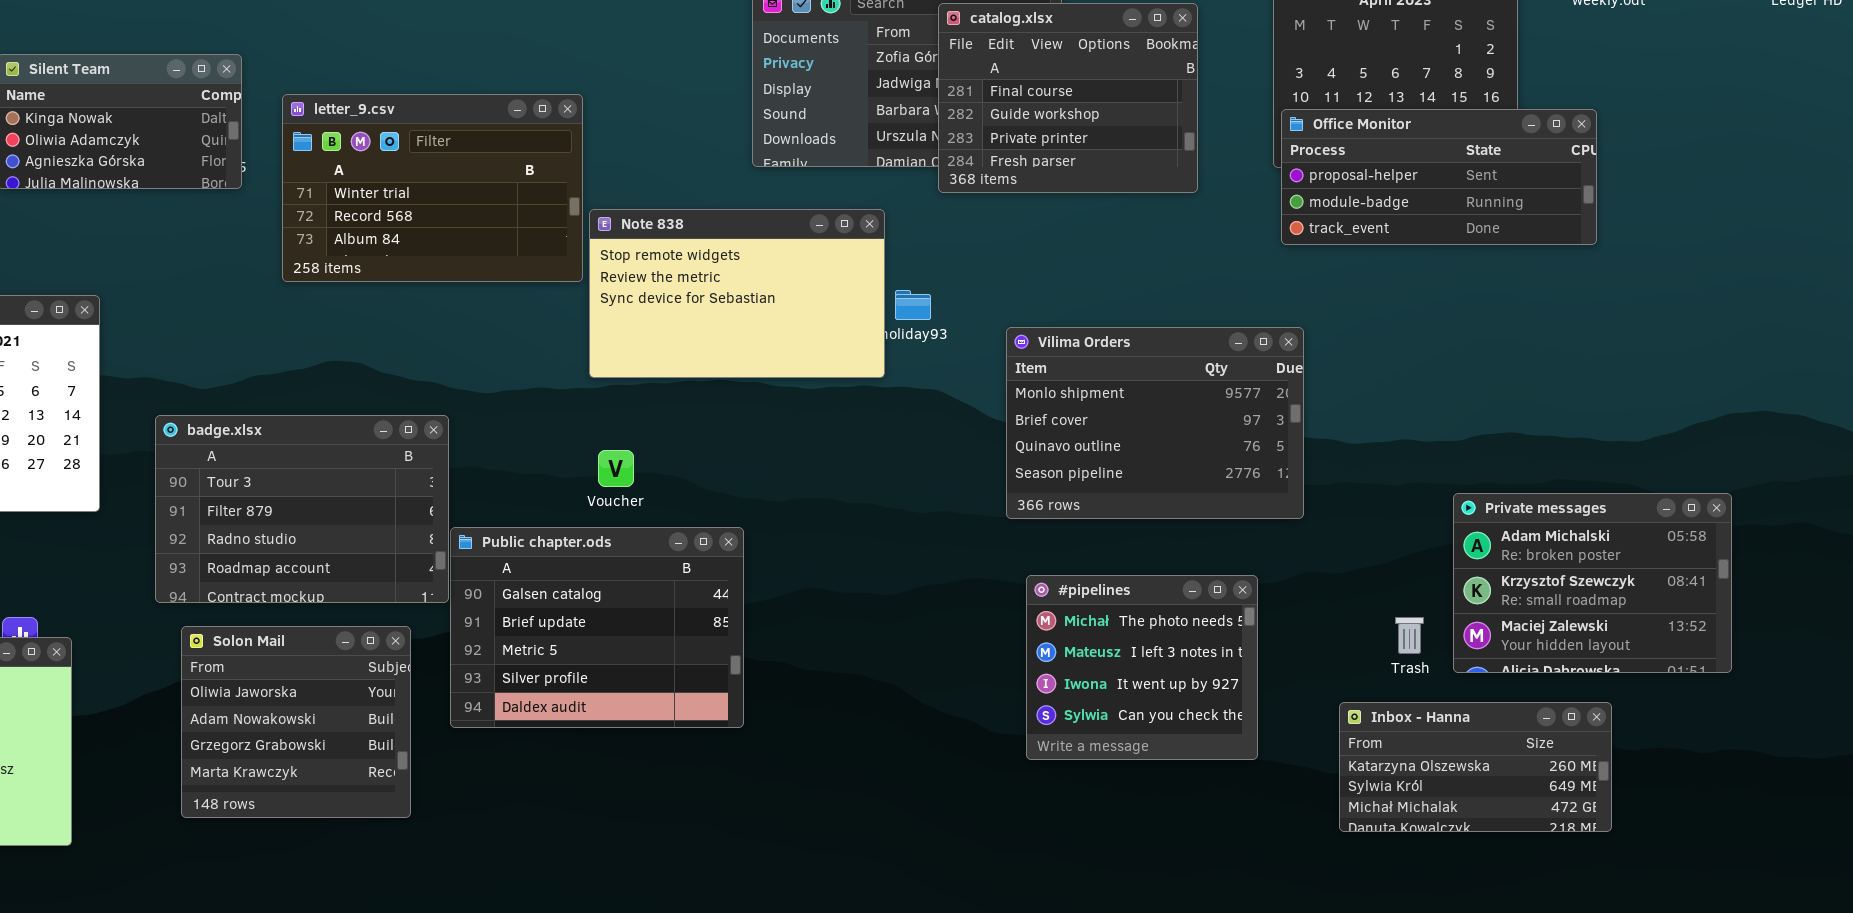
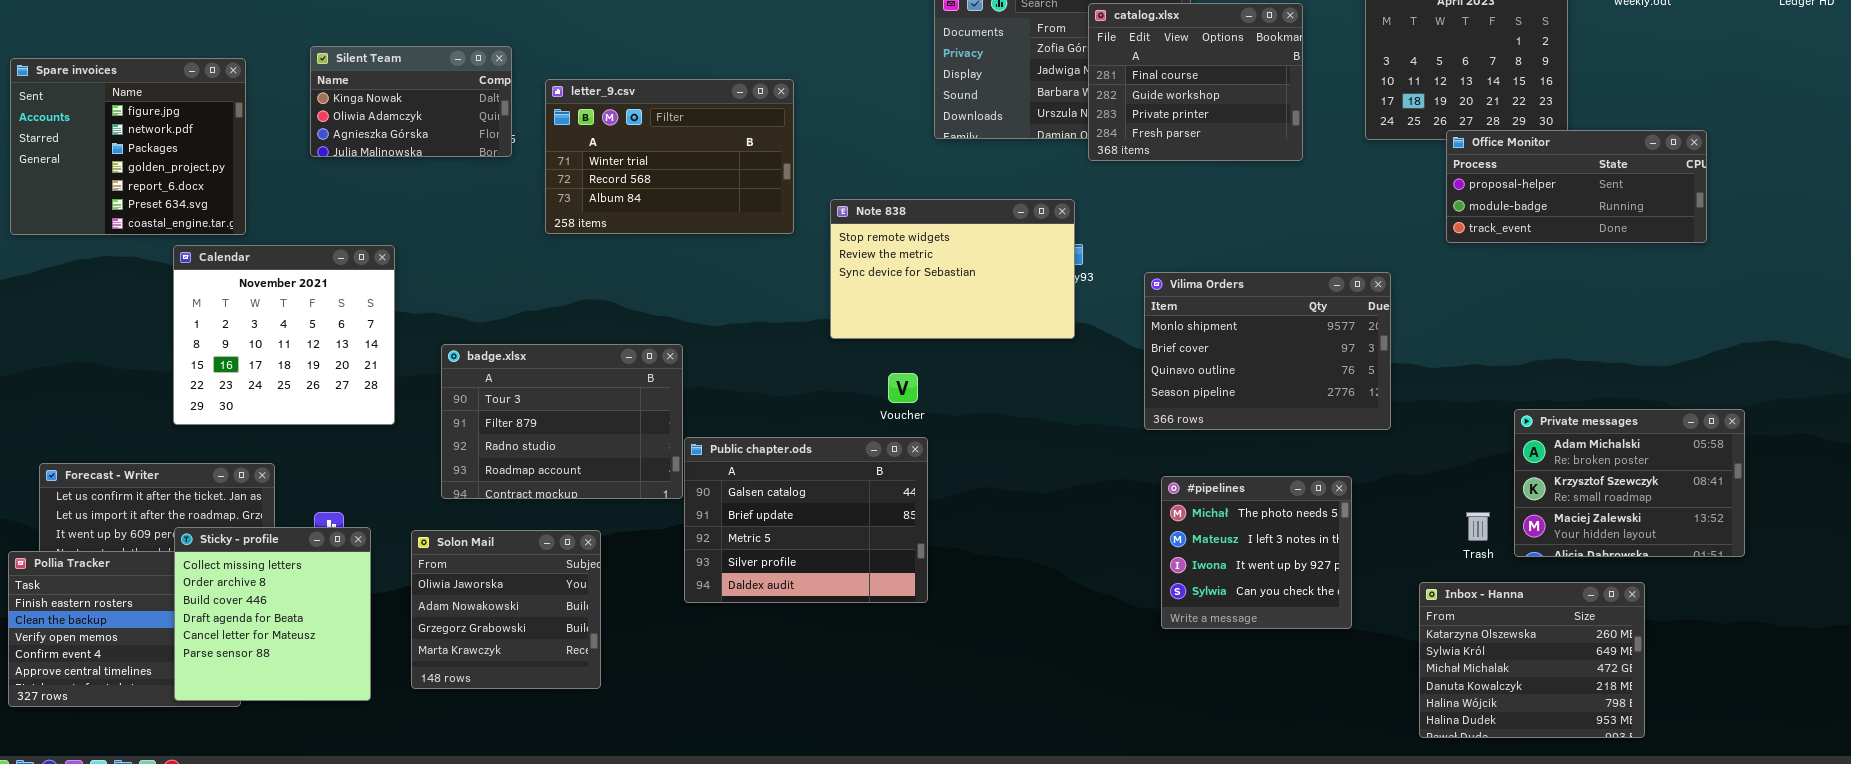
Office Monitor: [1281,109,1597,245] -> [1446,130,1707,243], moved
Note 838: [589,209,885,378] -> [830,199,1075,339], moved
Voucher: [598,450,634,487] -> [888,373,918,403], moved
Solon Mail: [181,626,411,818] -> [411,530,601,689], moved
Inbox - Hanna: [1339,702,1612,832] -> [1419,582,1645,738], resized

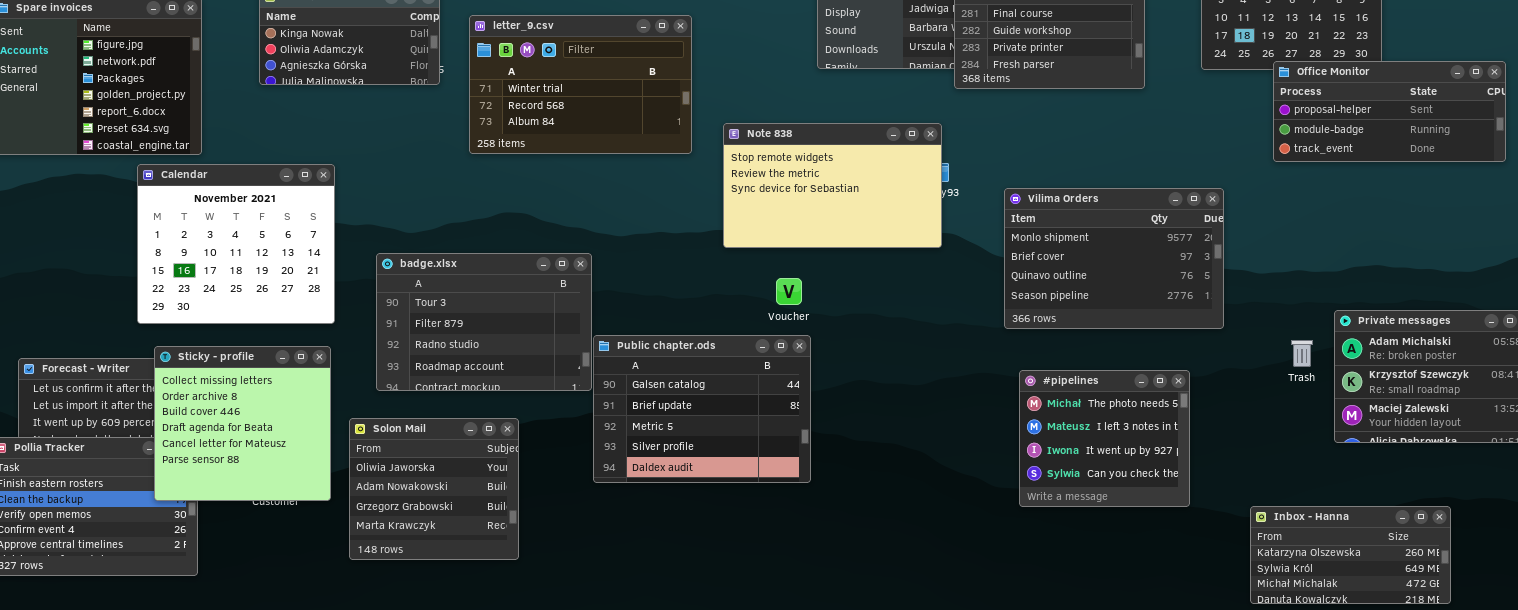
Trash: [1466,512,1490,541] -> [1291,340,1313,367], moved
Sticky - profile: [174,527,371,701] -> [154,346,331,501], moved
Inbox - Hanna: [1419,582,1645,738] -> [1250,506,1451,604], resized

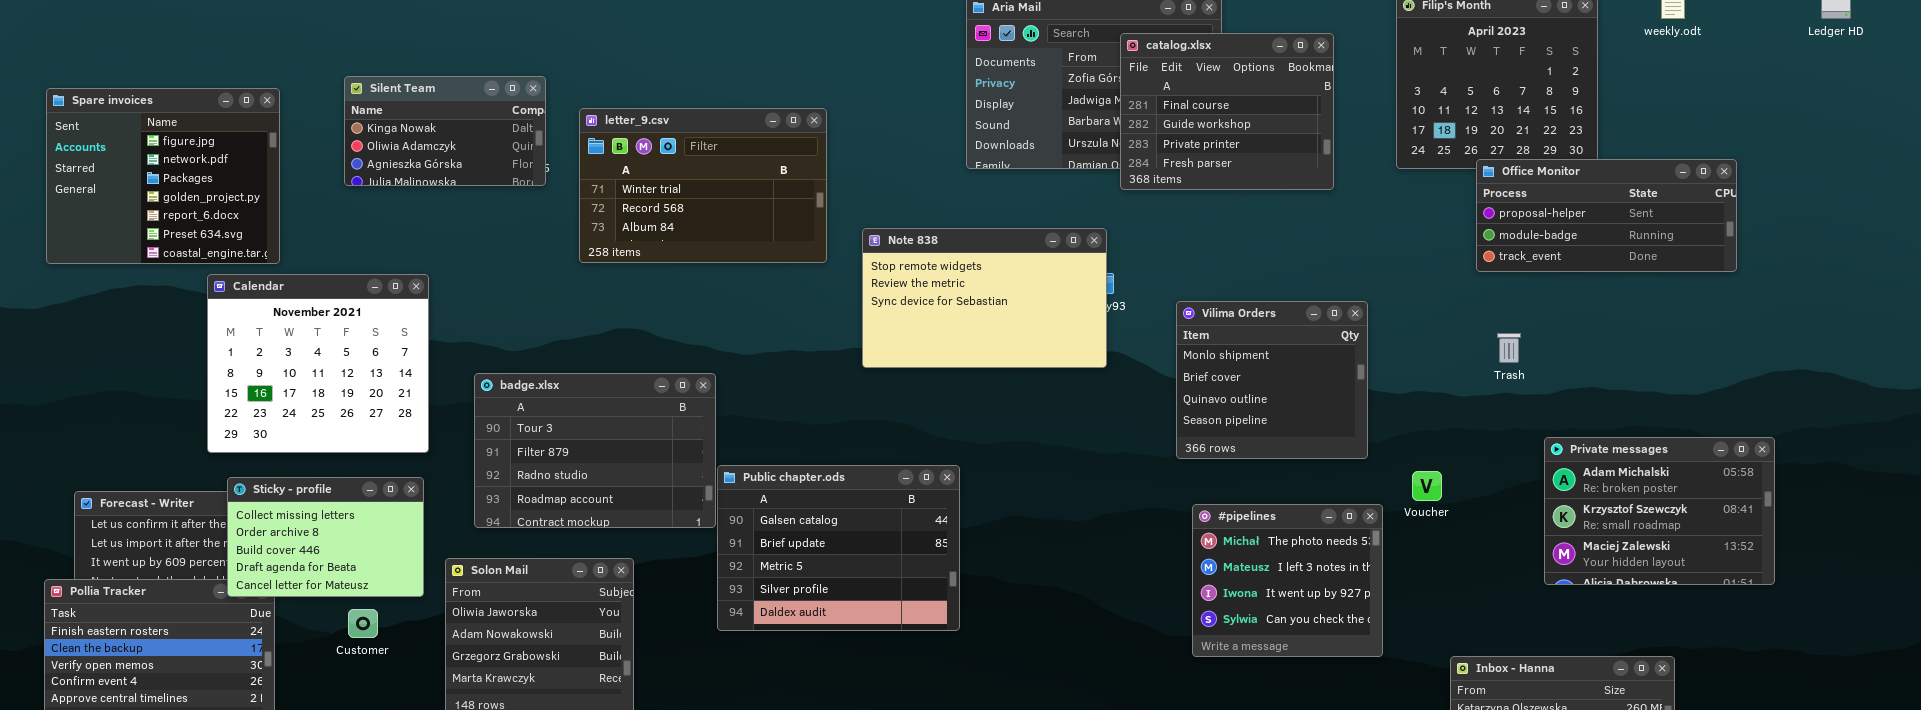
Vilima Orders: [1004,188,1224,329] -> [1176,301,1368,459], resized
Voucher: [776,278,802,305] -> [1412,471,1442,501], moved
Trash: [1291,340,1313,367] -> [1497,333,1521,363], moved
Sticky - profile: [154,346,331,501] -> [227,477,424,597], resized

